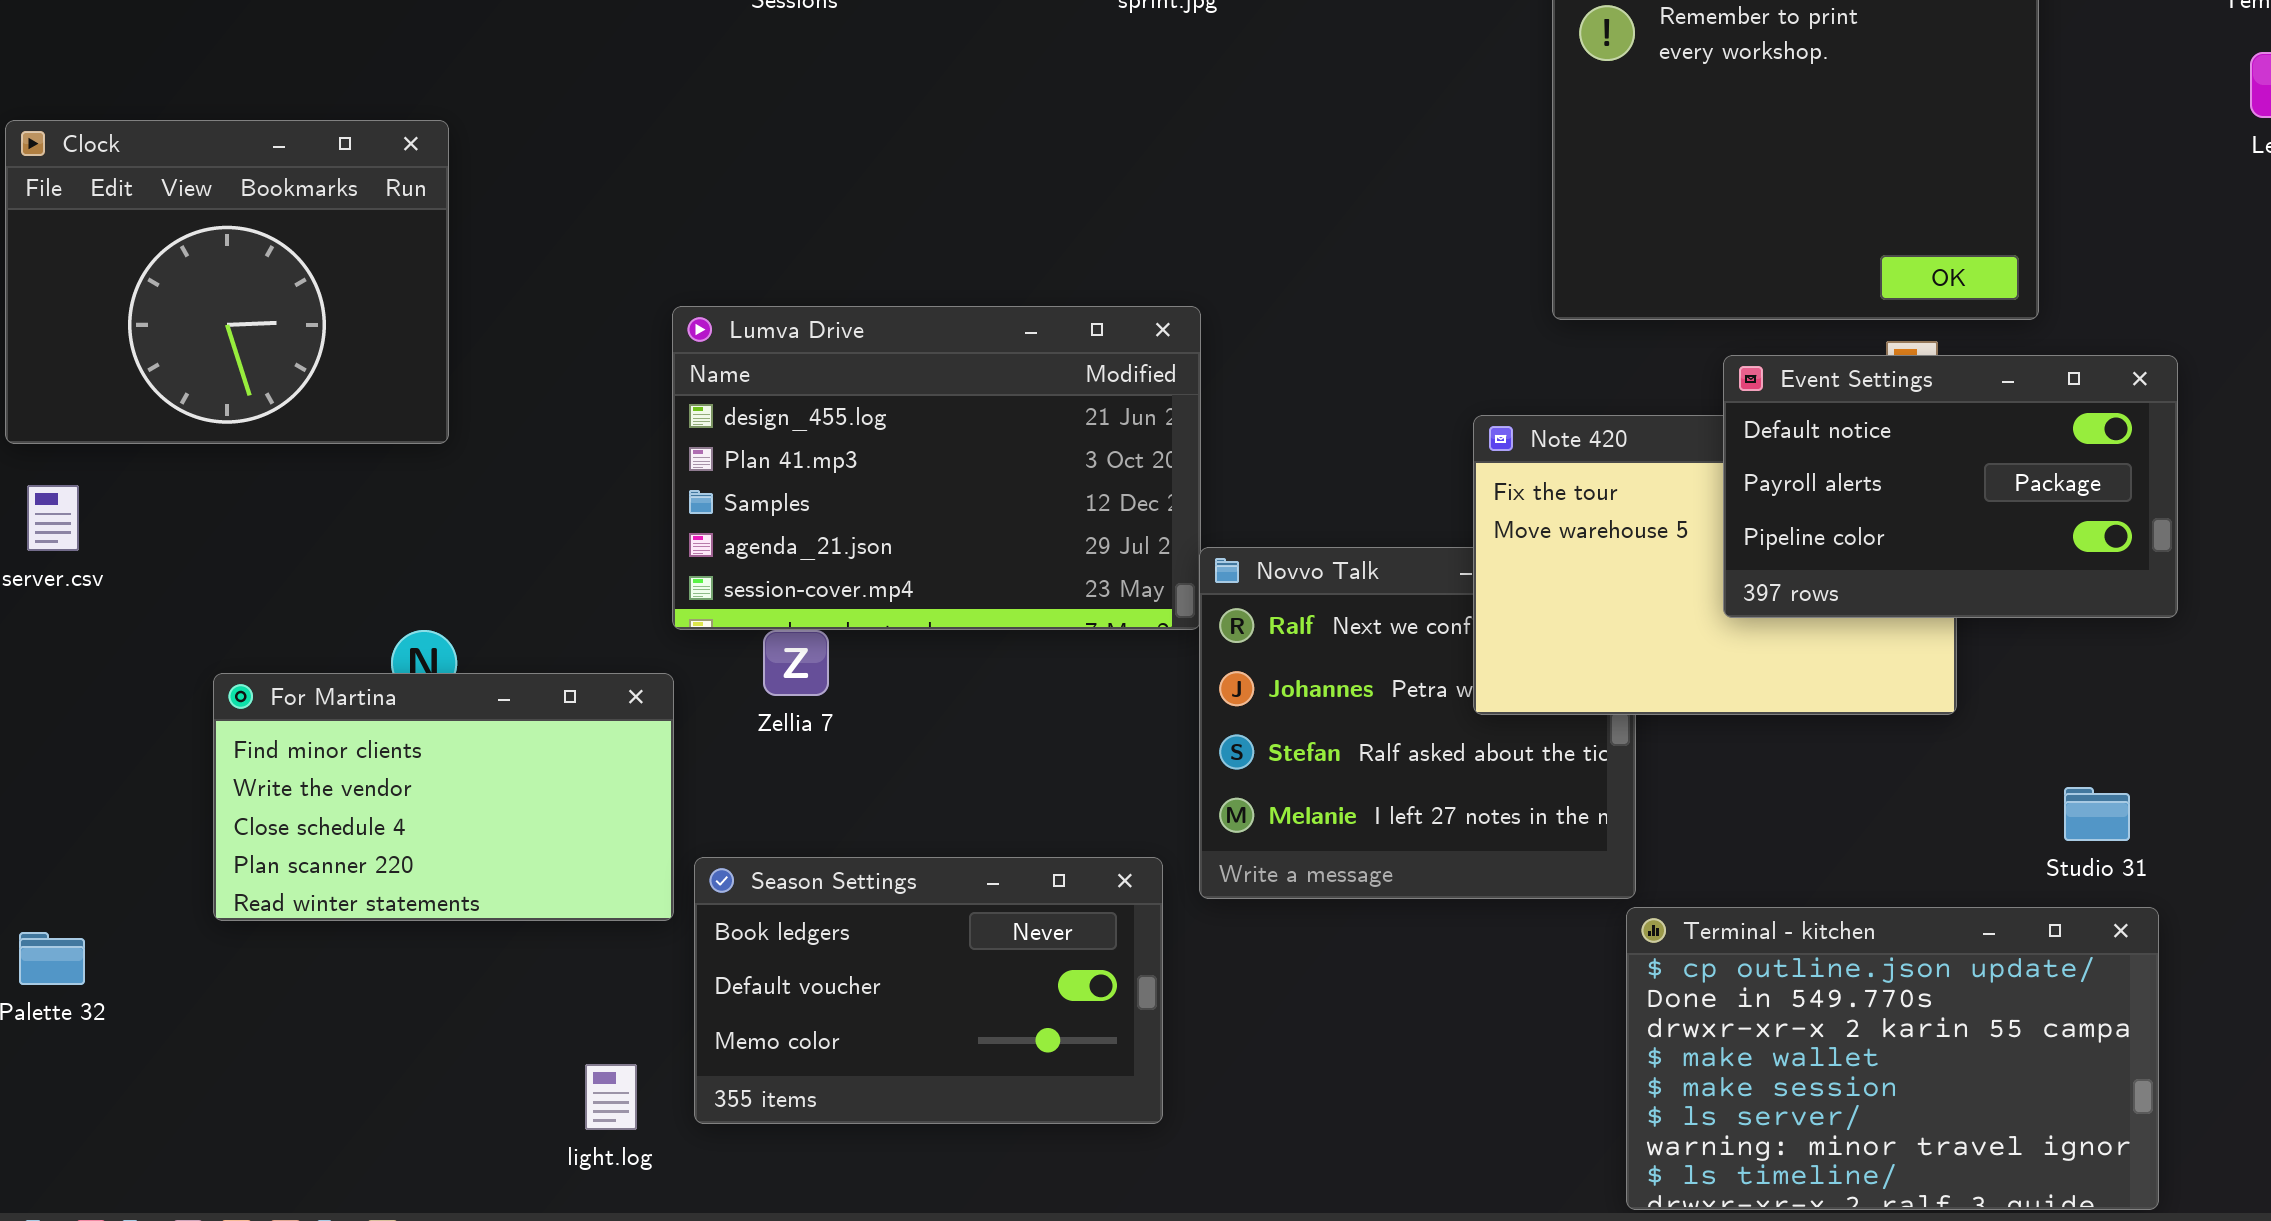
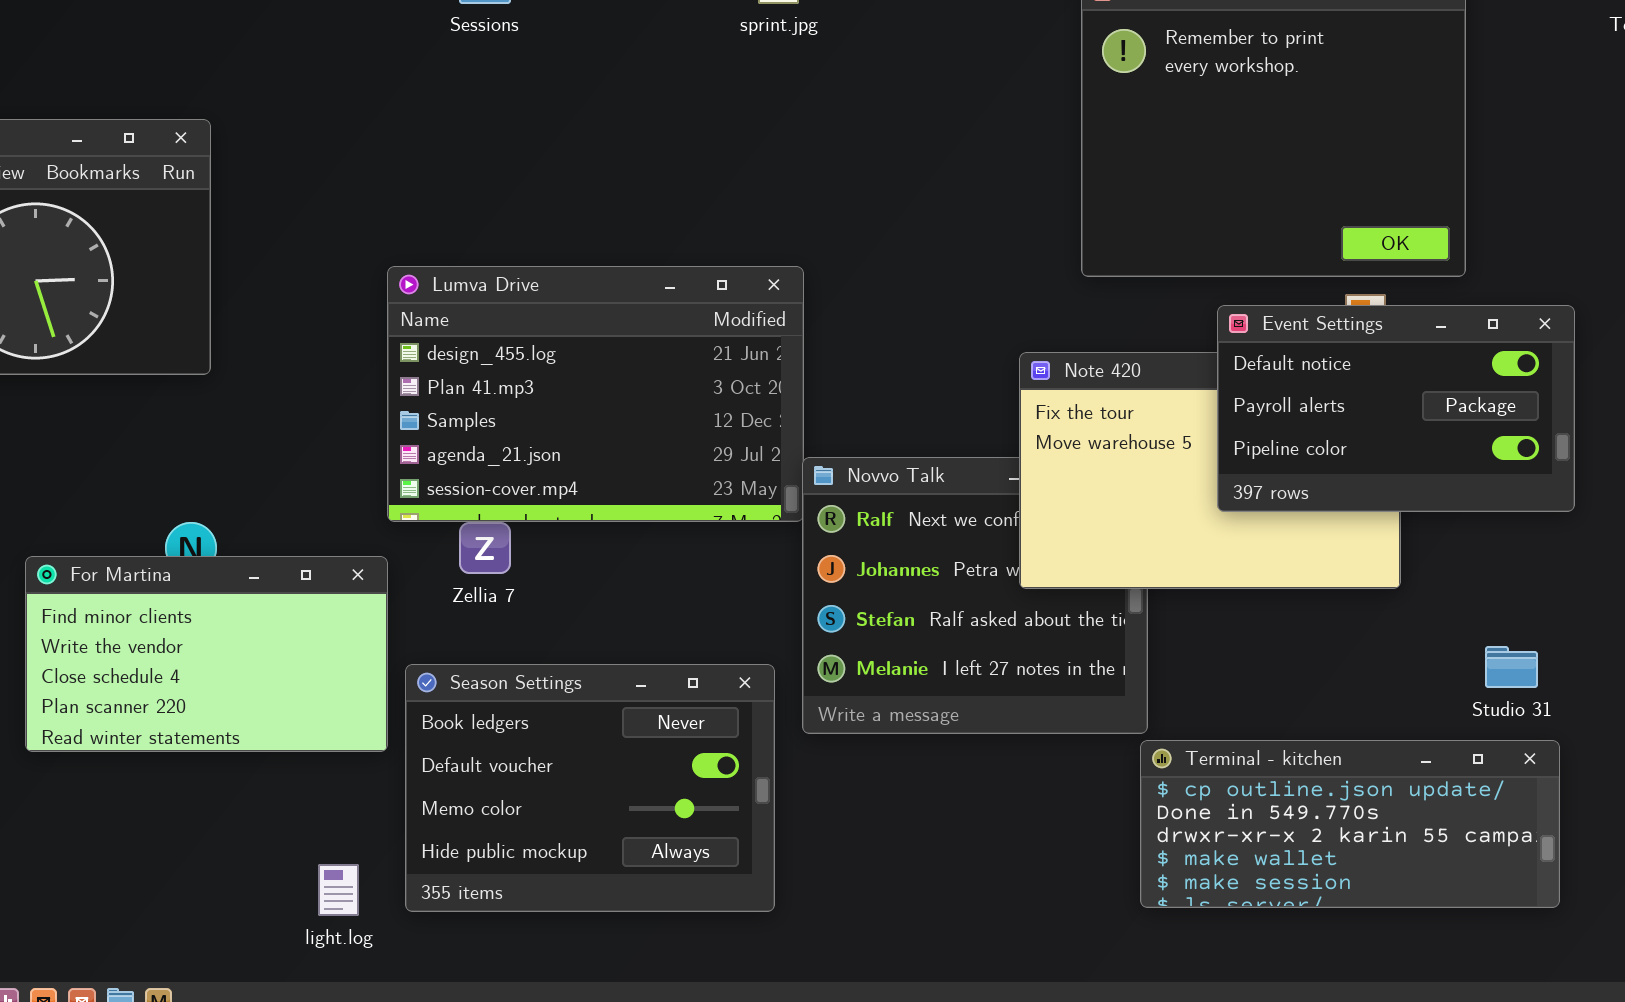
Season Settings: [694,857,1163,1124] -> [405,664,775,912], resized
Terminal - kitchen: [1626,907,2159,1210] -> [1140,740,1560,908], resized

